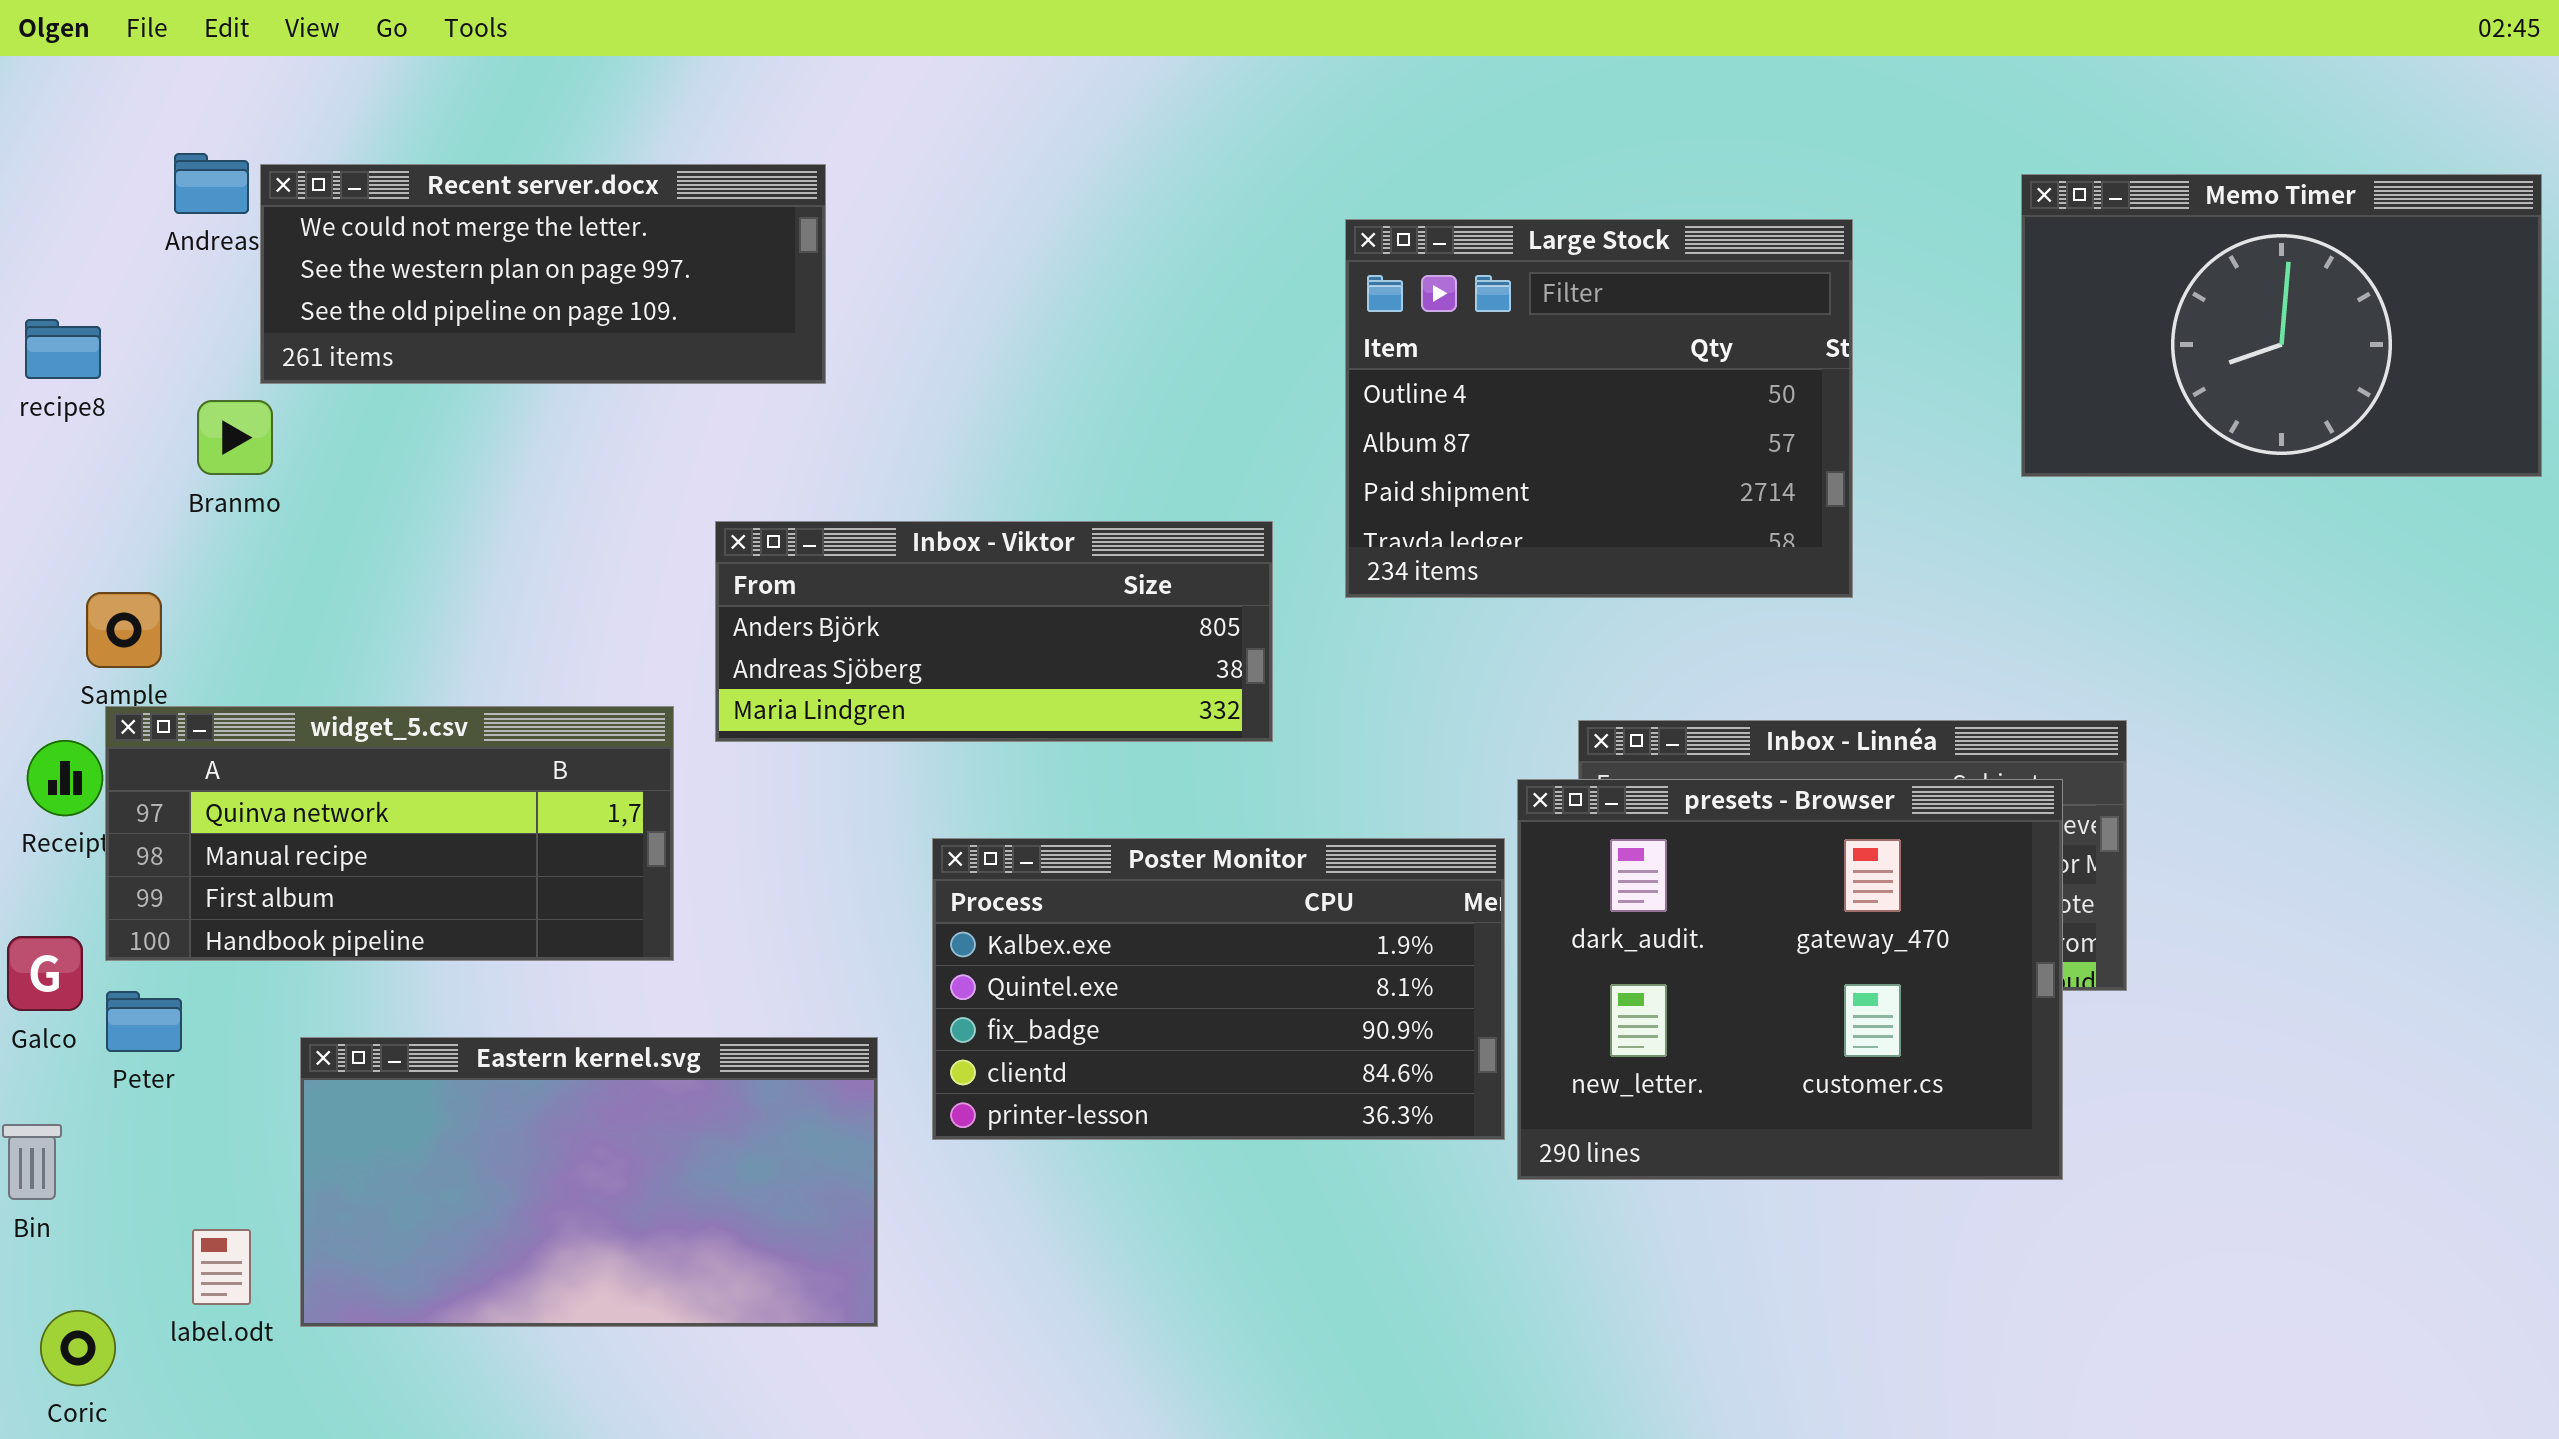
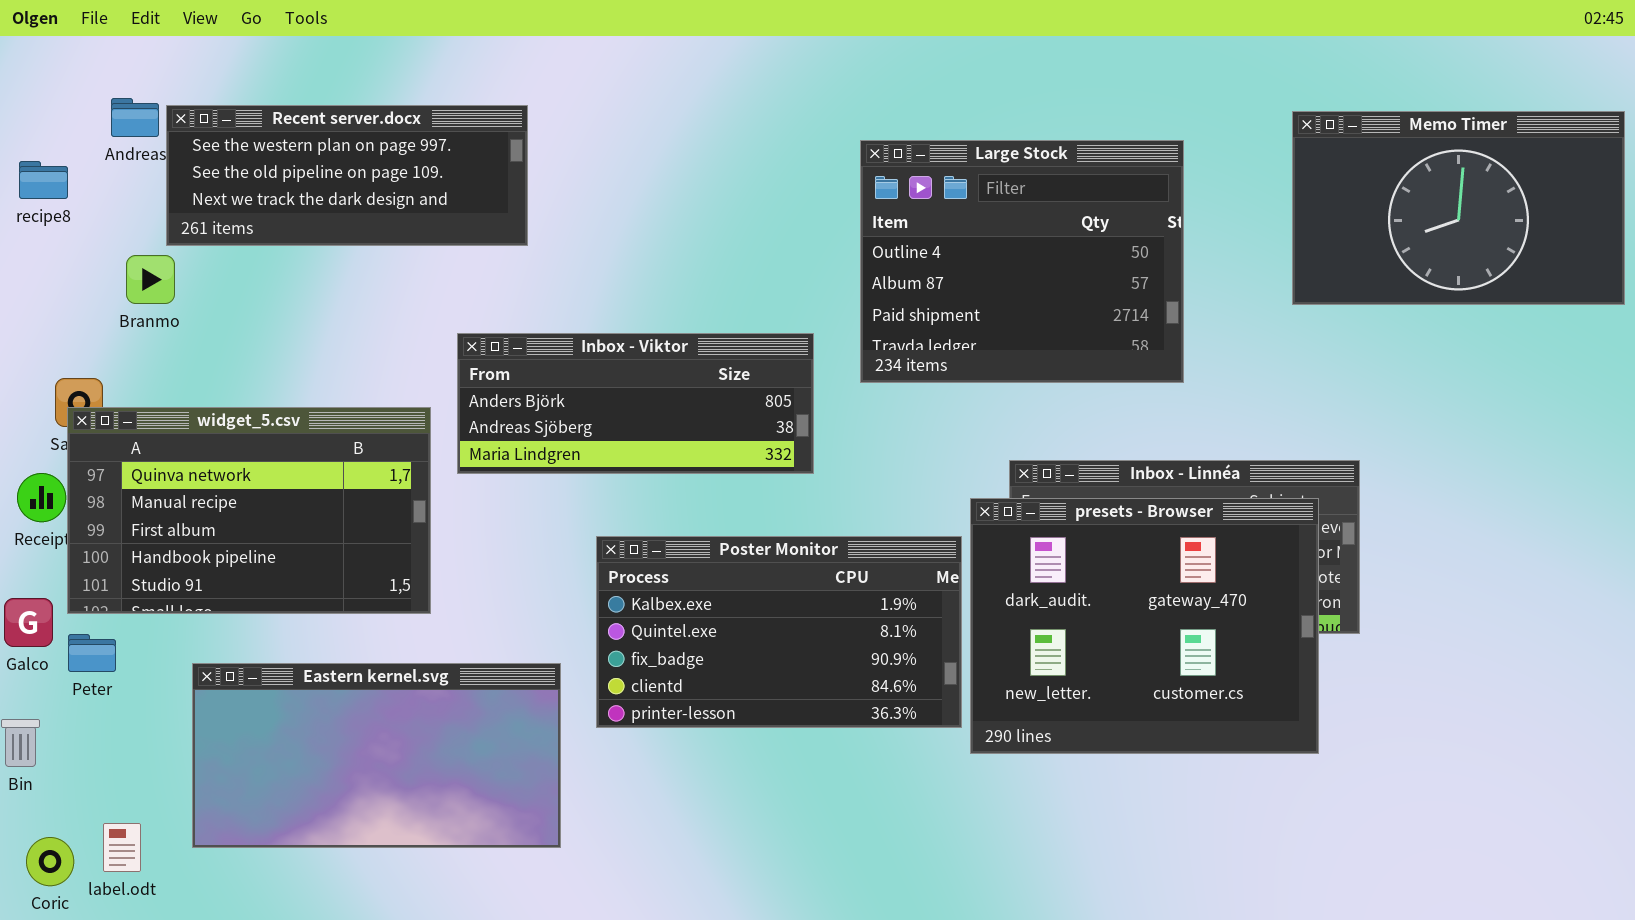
Recent server.docx: [260,164,826,384] -> [166,105,528,246], scrolled down 1 row
recipe8: [25,319,101,379] -> [19,161,68,199], moved
widget_5.csv: [105,706,674,961] -> [67,407,431,614], resized
label.odt: [192,1229,251,1305] -> [103,823,141,872], moved

